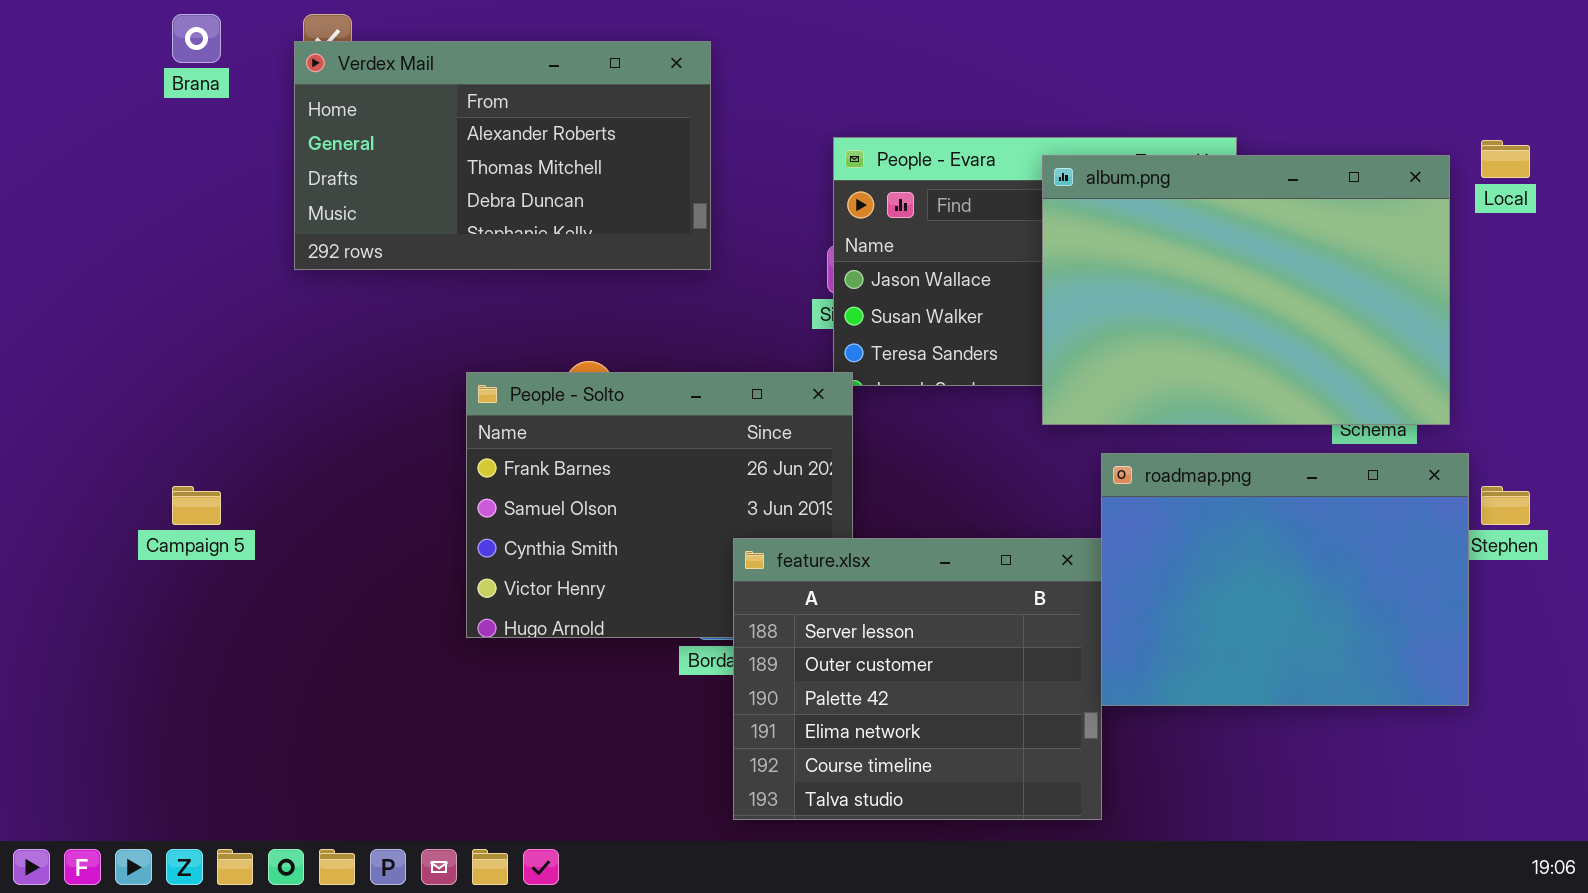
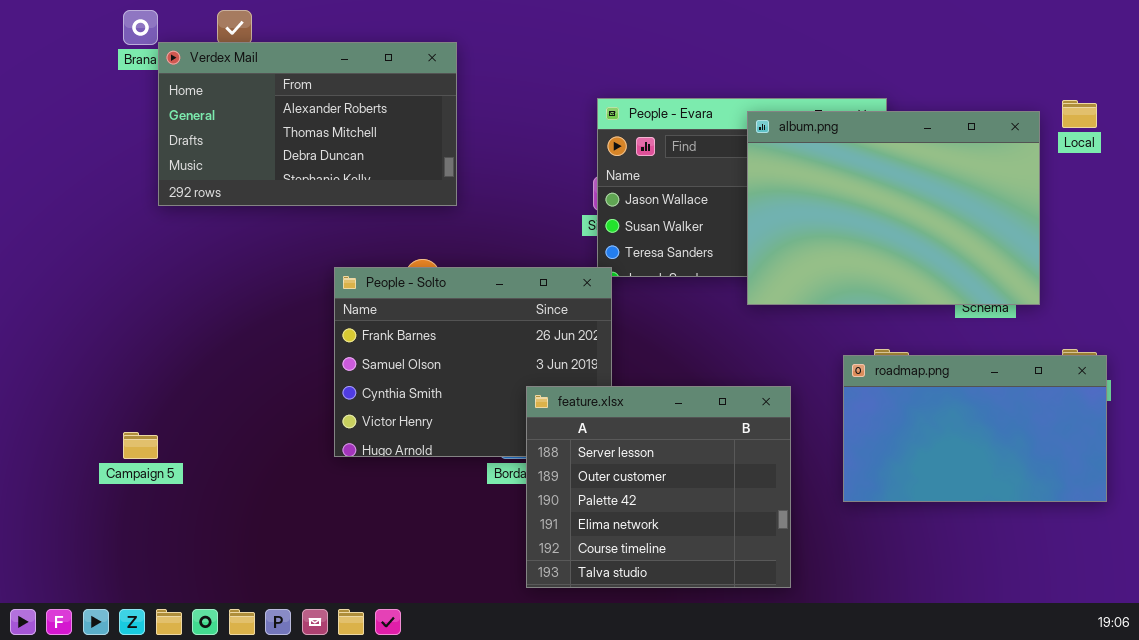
Verdex Mail: [294,41,711,270] -> [158,42,457,206], moved
roadmap.png: [1101,453,1469,706] -> [843,355,1107,502], moved, resized
Campaign 5: [172,486,221,525] -> [123,432,158,459], moved

